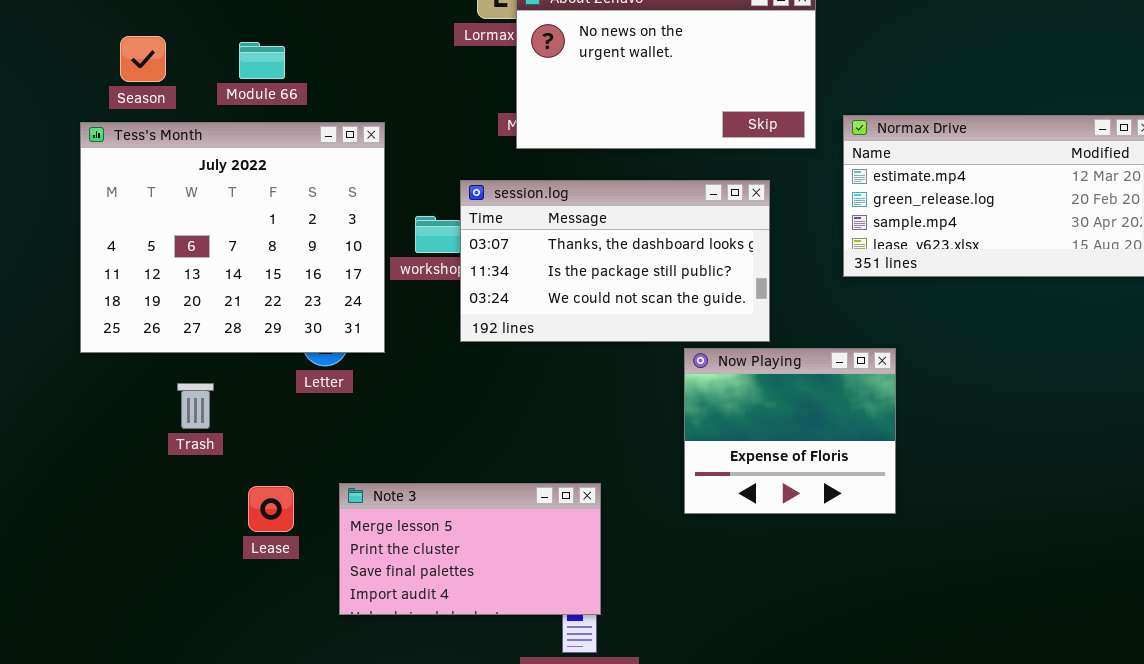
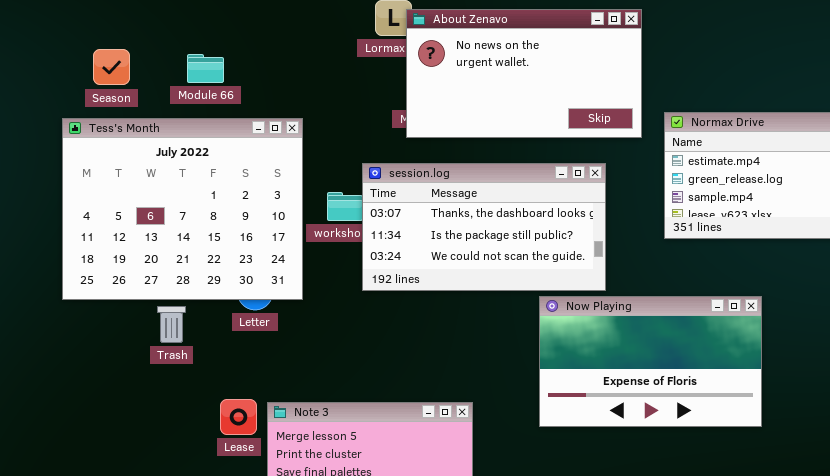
Now Playing: [684,348,896,514] -> [539,296,762,427], resized
Trash: [177,383,214,429] -> [157,306,186,343], moved
Lease: [248,486,294,532] -> [220,399,257,435], moved

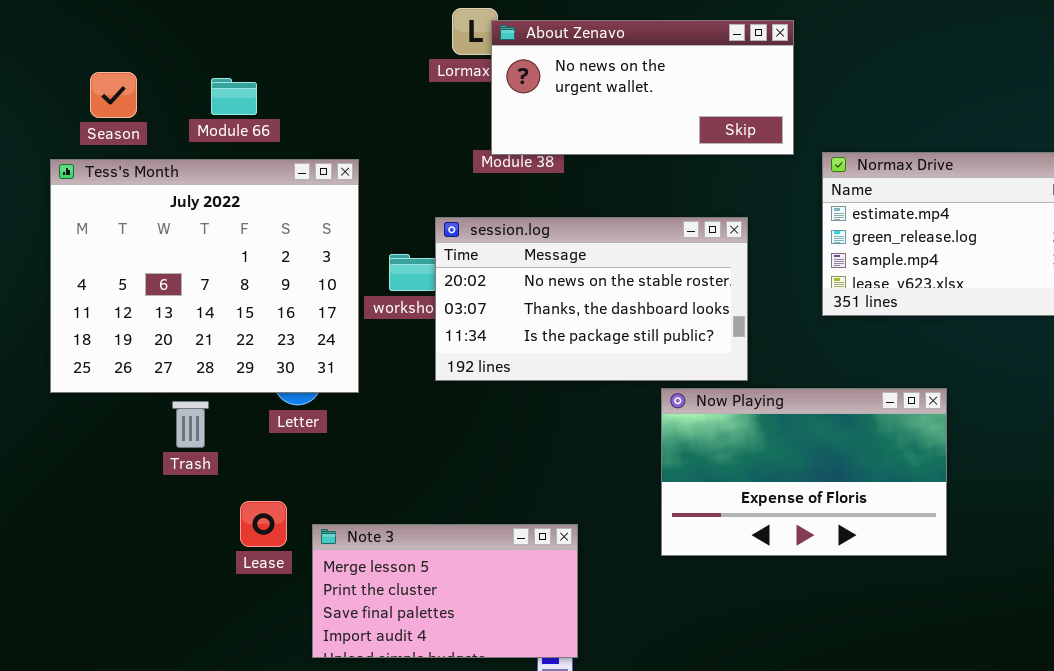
About Zenavo: [406,9,642,138] -> [491,20,794,155], resized
session.log: [362,163,606,291] -> [435,217,748,381], scrolled up 1 row
Lease: [220,399,257,435] -> [240,501,287,547], moved

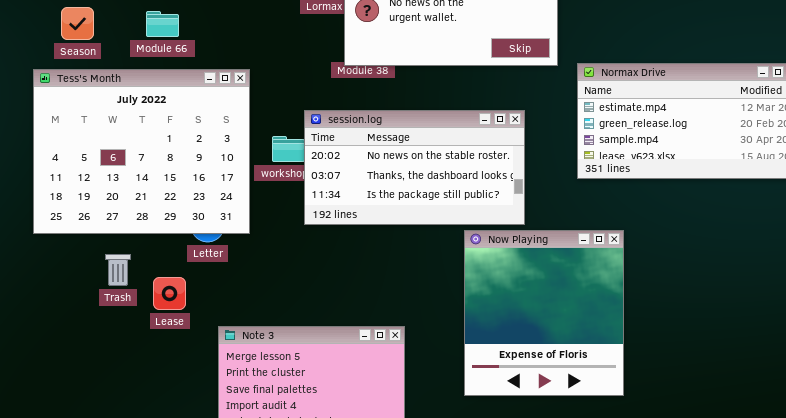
Now Playing: [661,388,947,556] -> [464,230,624,396], resized
Trash: [172,401,209,448] -> [105,254,131,286], moved
Lease: [240,501,287,547] -> [153,277,186,310], moved

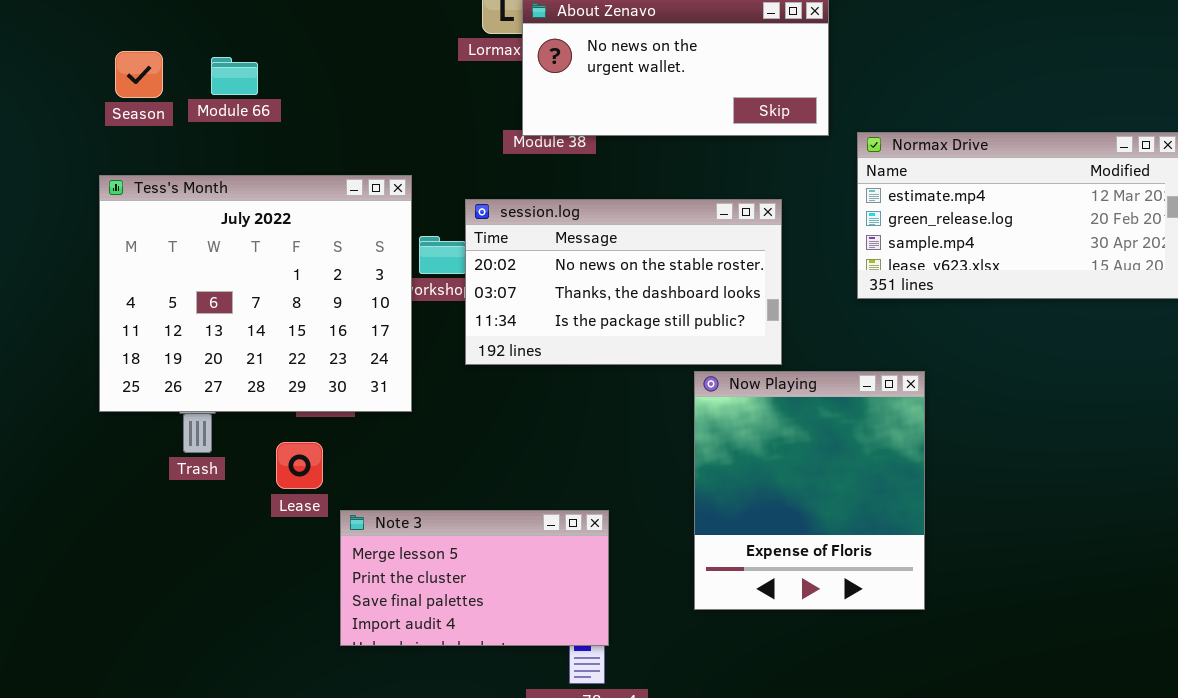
Module 66: [146,11,179,37] -> [211,57,258,95], moved
Tess's Month: [33,69,250,234] -> [99,175,412,412], moved
Lease: [153,277,186,310] -> [276,442,323,489], moved

